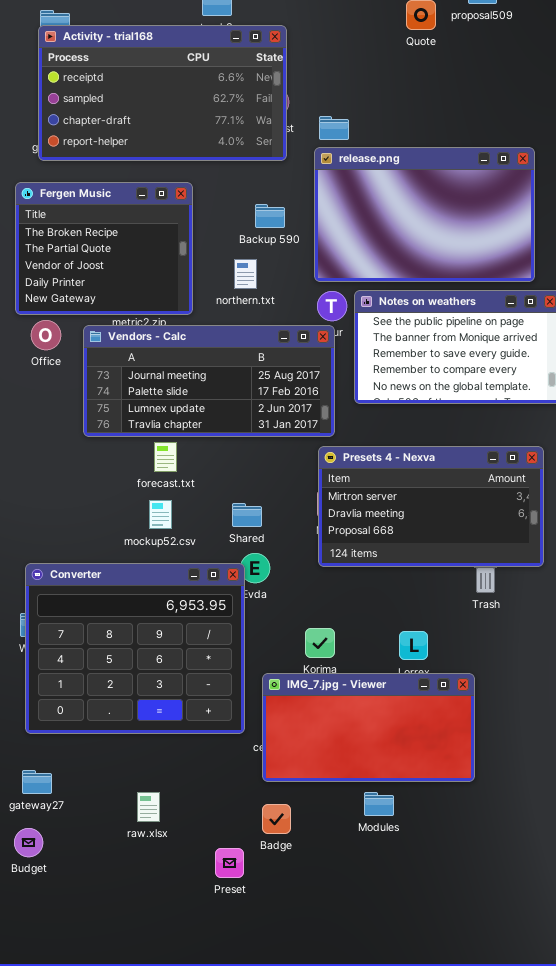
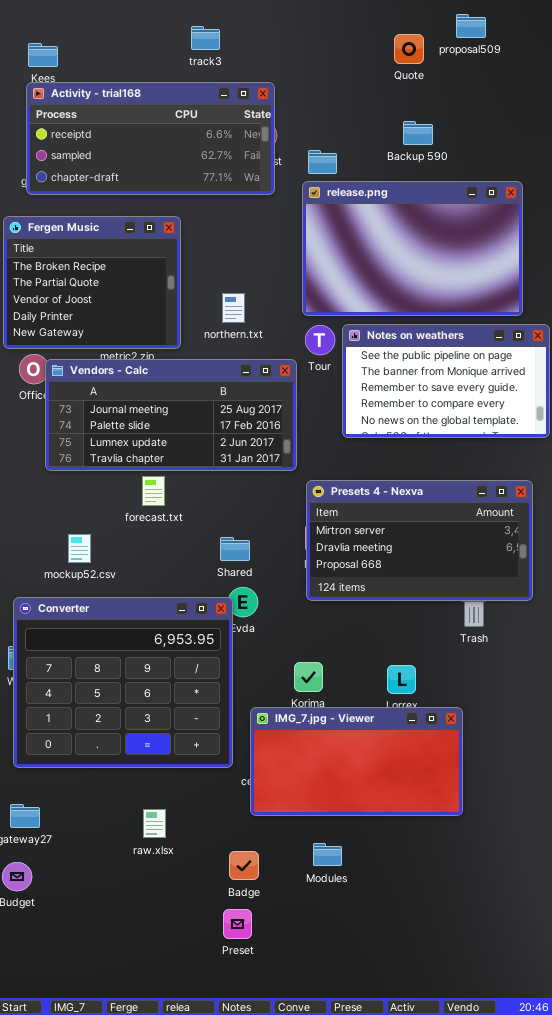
Activity - trial168: [38,25,287,161] -> [26,82,275,195], resized
Backup 590: [255,204,285,228] -> [403,121,433,145], moved
Vendors - Calc: [83,325,335,437] -> [45,359,297,471], moved
mockup52.csv: [149,500,172,529] -> [68,534,91,563], moved
raw.xlsx: [137,792,160,822] -> [143,809,166,838], moved
Modules: [364,792,394,816] -> [313,843,342,866], moved
Badge: [262,804,291,834] -> [229,851,259,880], moved
Preset: [215,848,244,878] -> [223,909,252,939], moved

